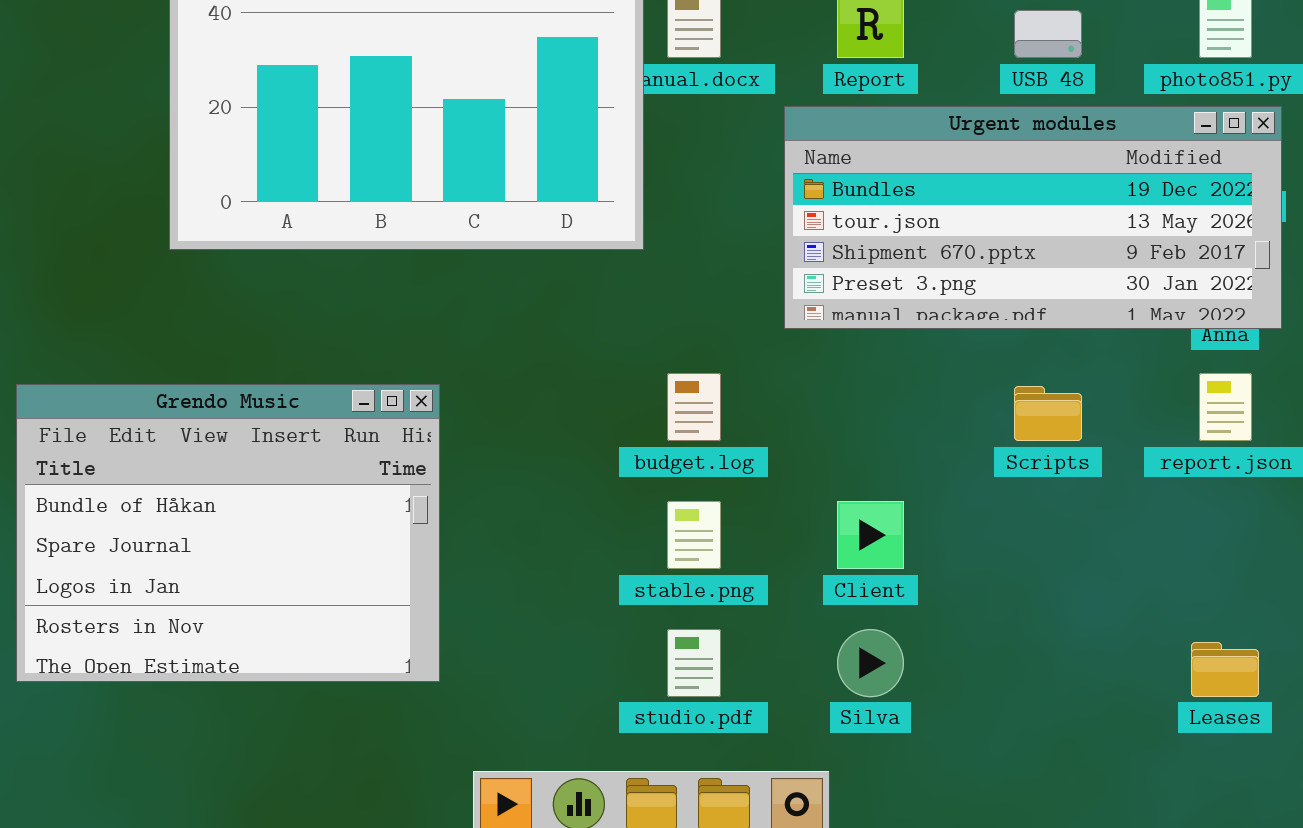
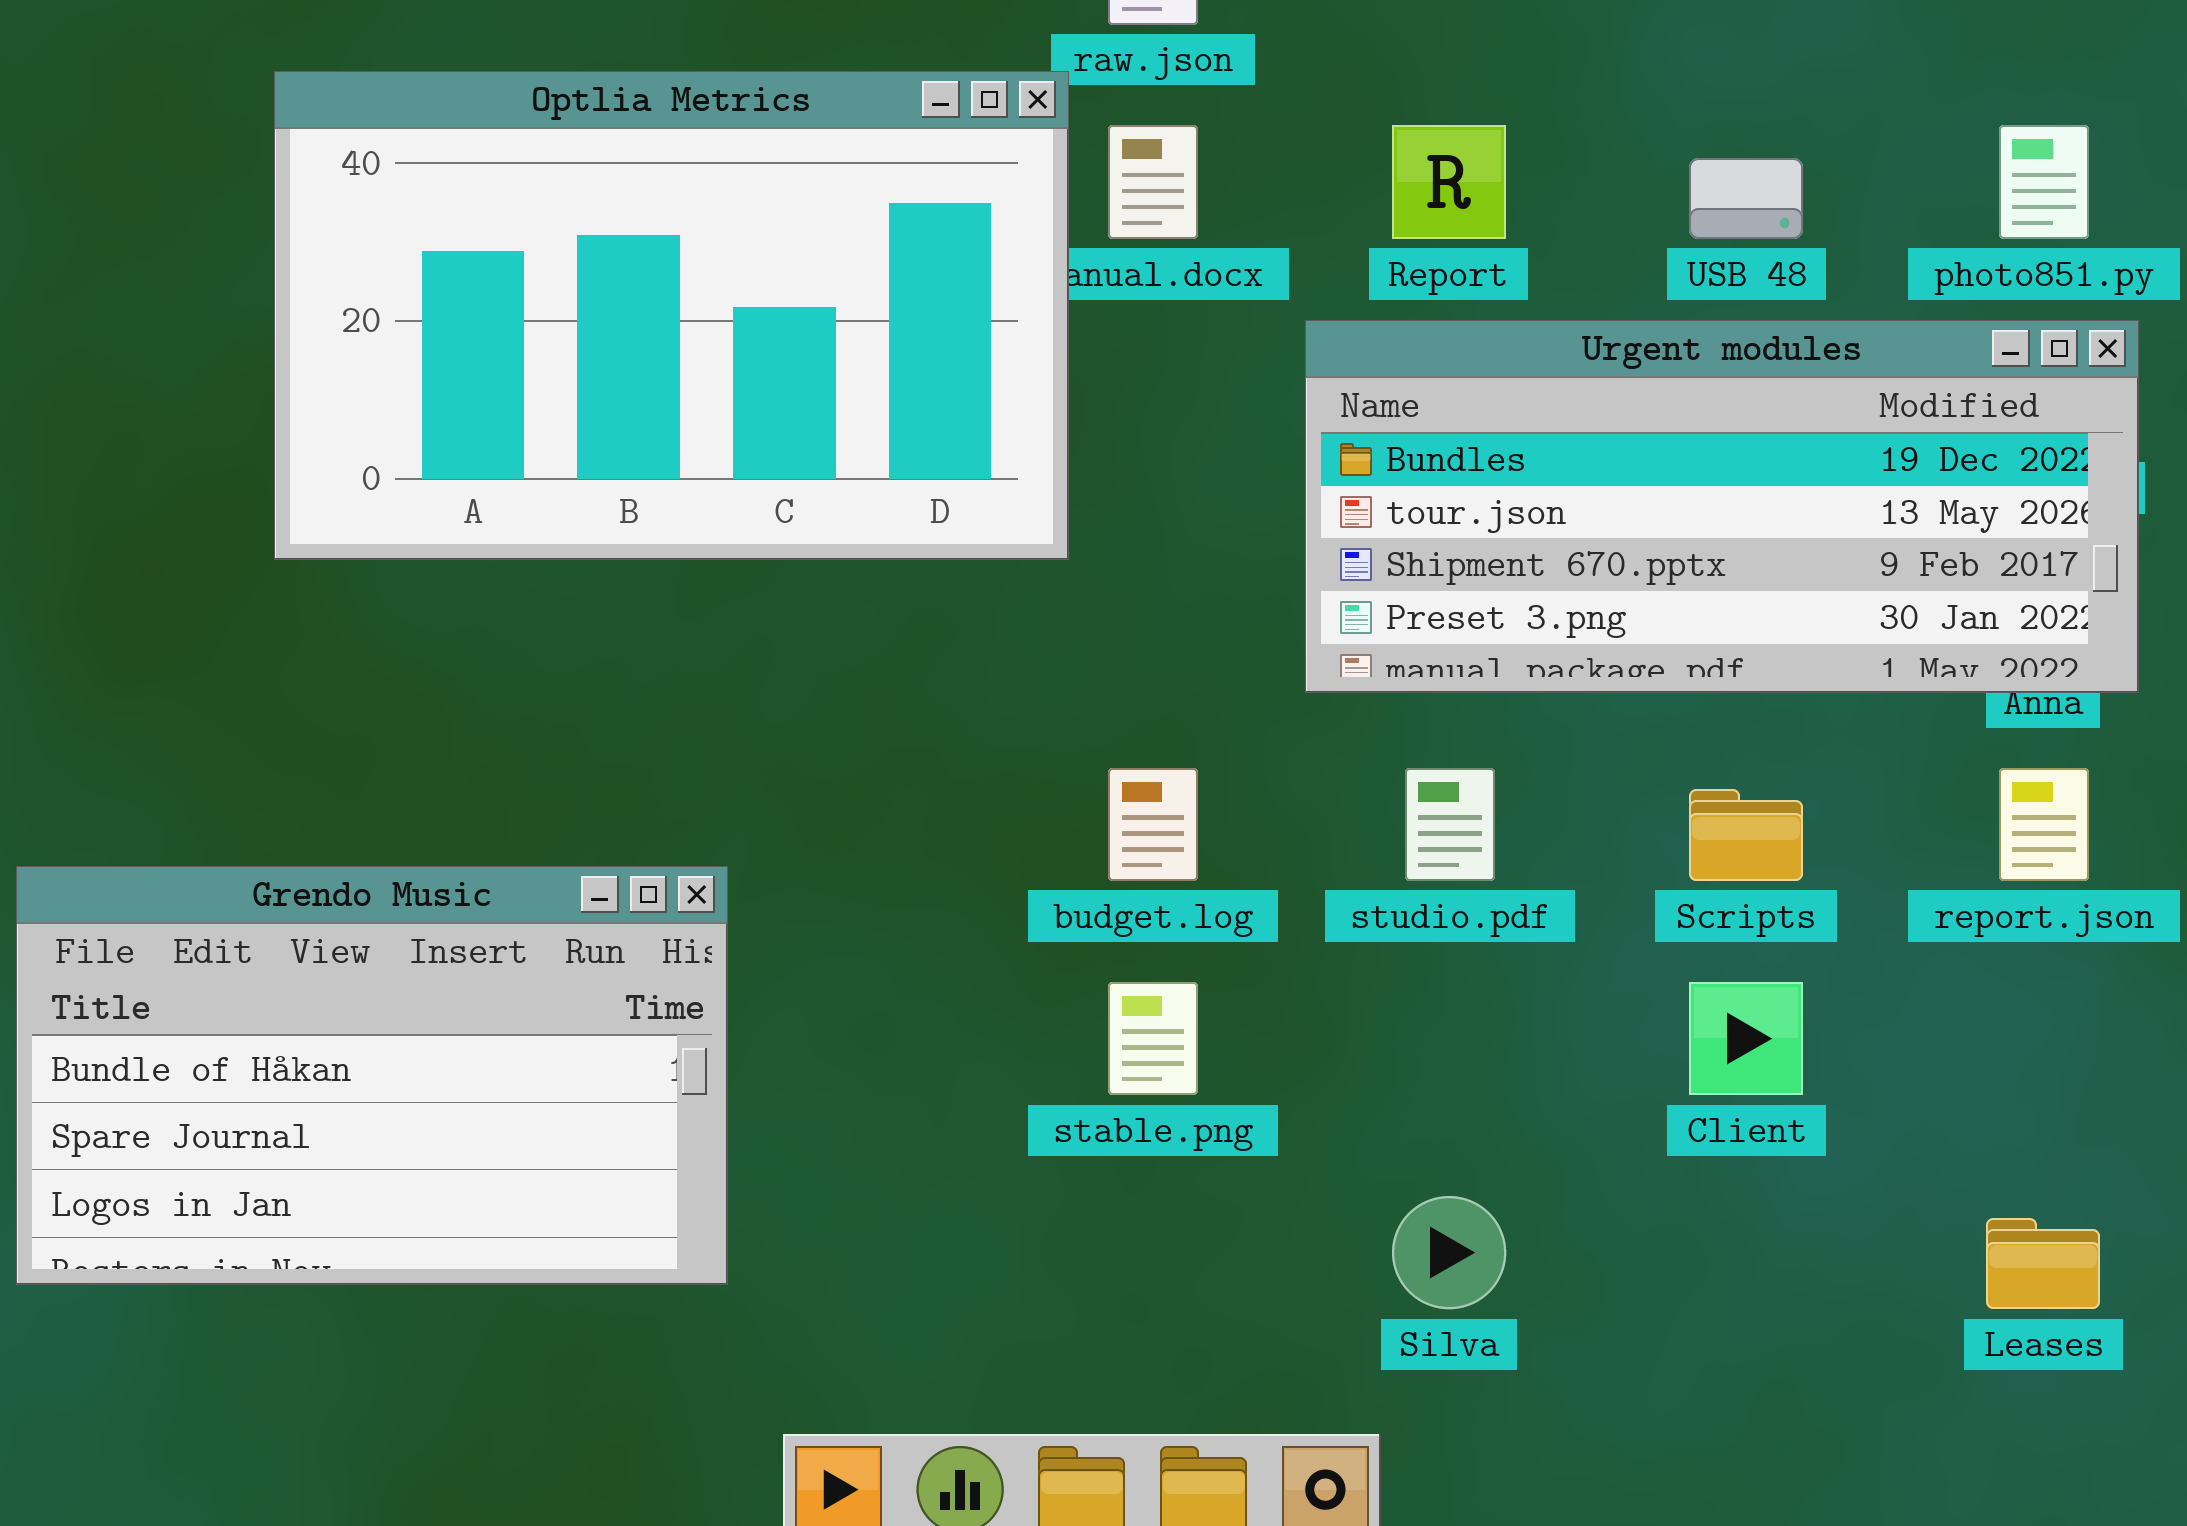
Grendo Music: [16,384,440,682] -> [16,866,728,1285], resized
Client: [837,501,904,569] -> [1689,982,1803,1095], moved
studio.pdf: [667,629,721,697] -> [1405,768,1495,881], moved

